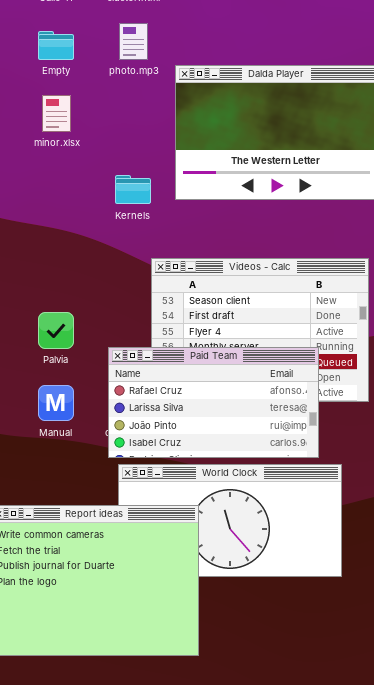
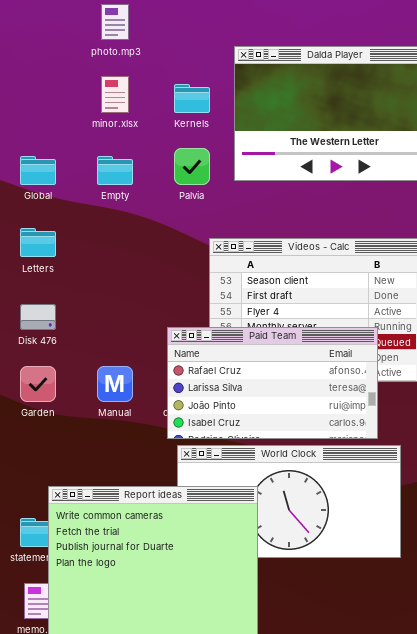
photo.mp3: [119,23,148,60] -> [101,4,129,40], moved
Empty: [38,31,74,60] -> [97,156,133,185], moved
Kernels: [115,175,151,204] -> [174,84,210,113], moved
Palvia: [38,312,74,349] -> [174,148,210,185], moved

